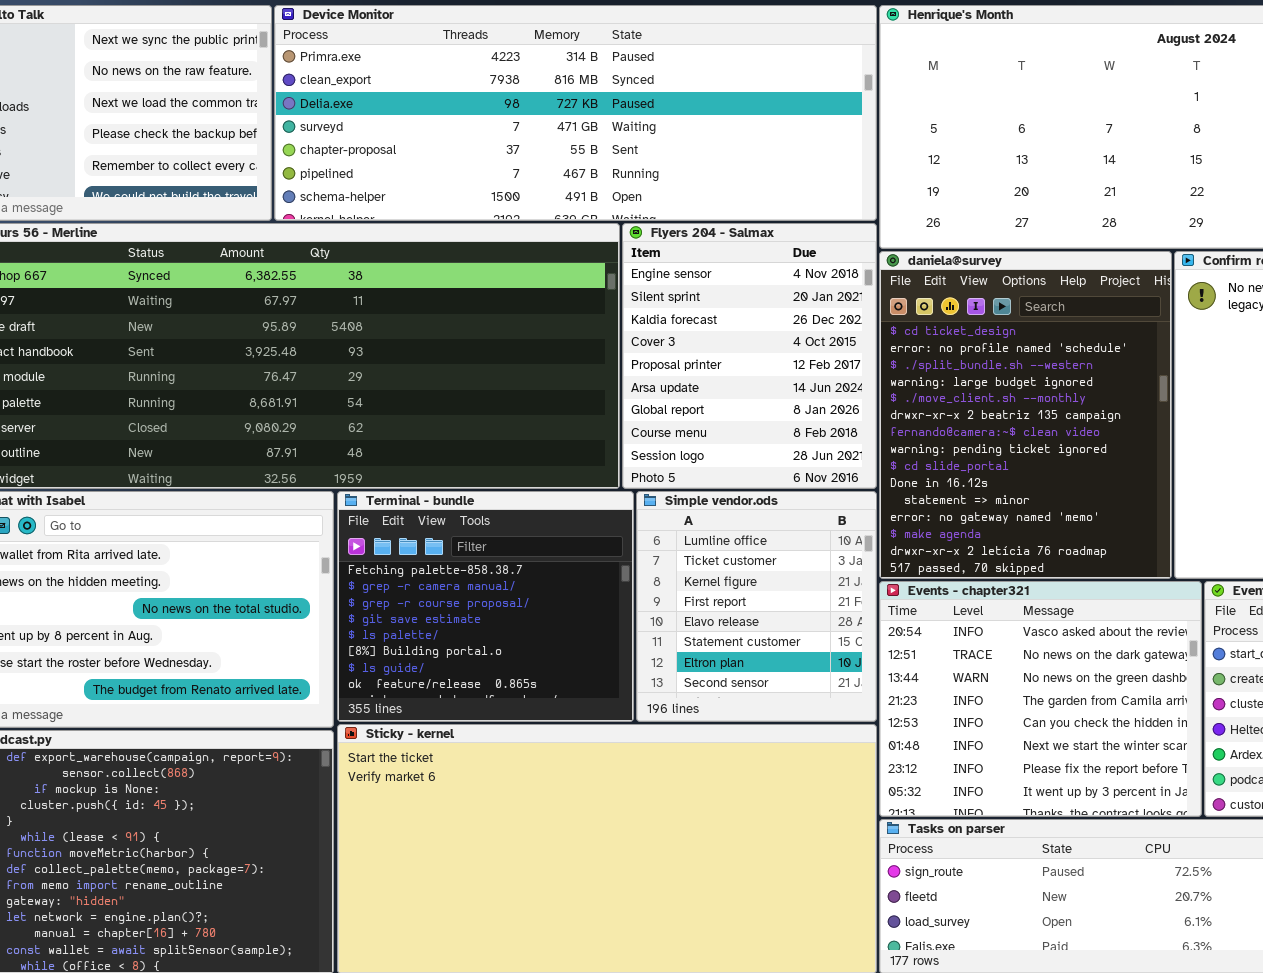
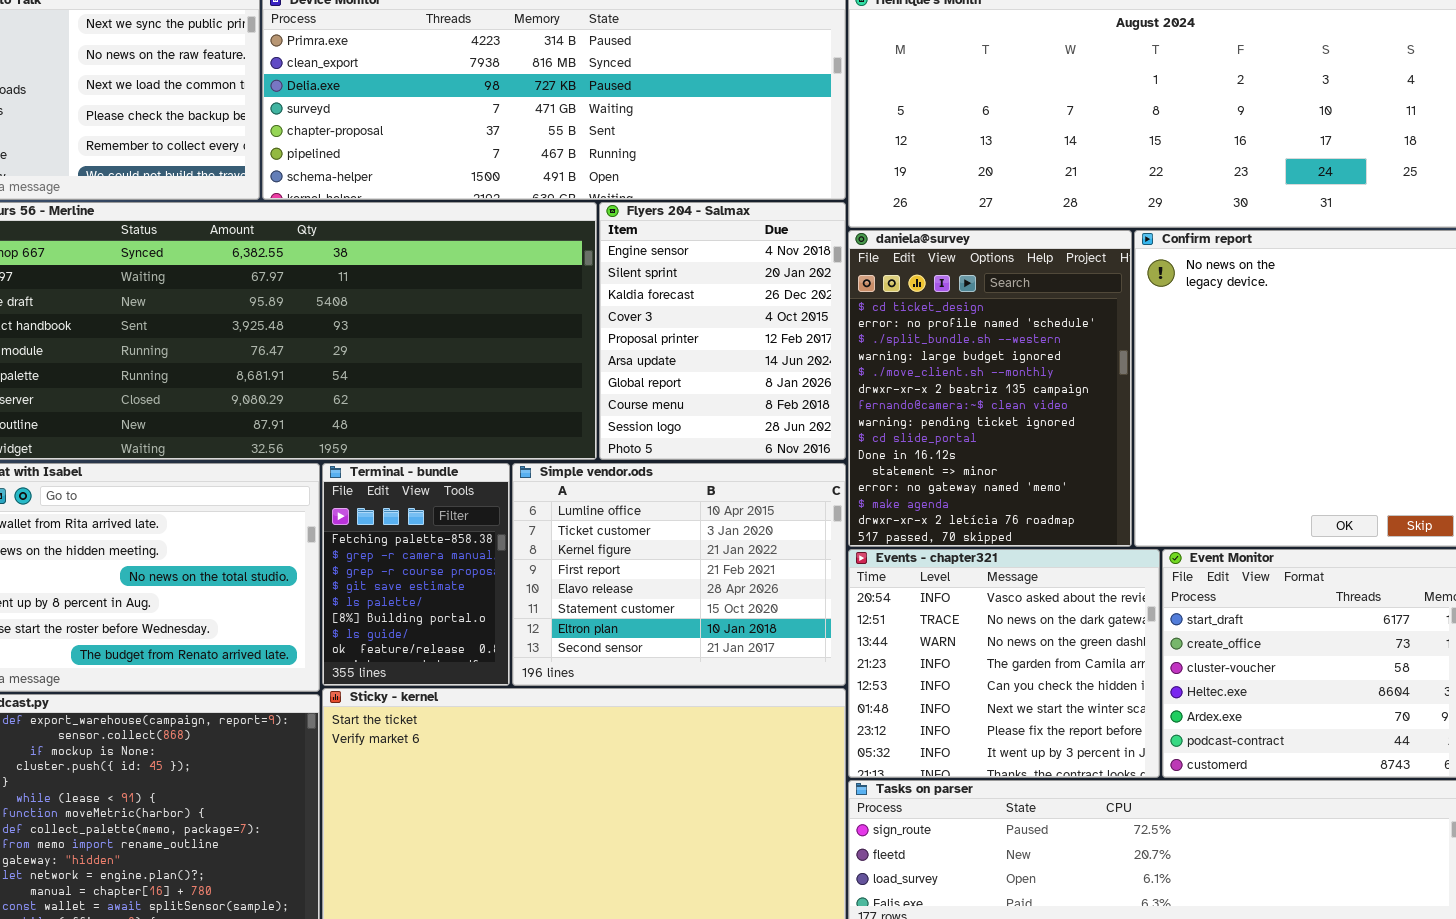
Terminal - bundle: [337,491,634,722] -> [322,463,510,686], resized
Simple vendor.ods: [636,491,877,722] -> [512,463,846,686], resized

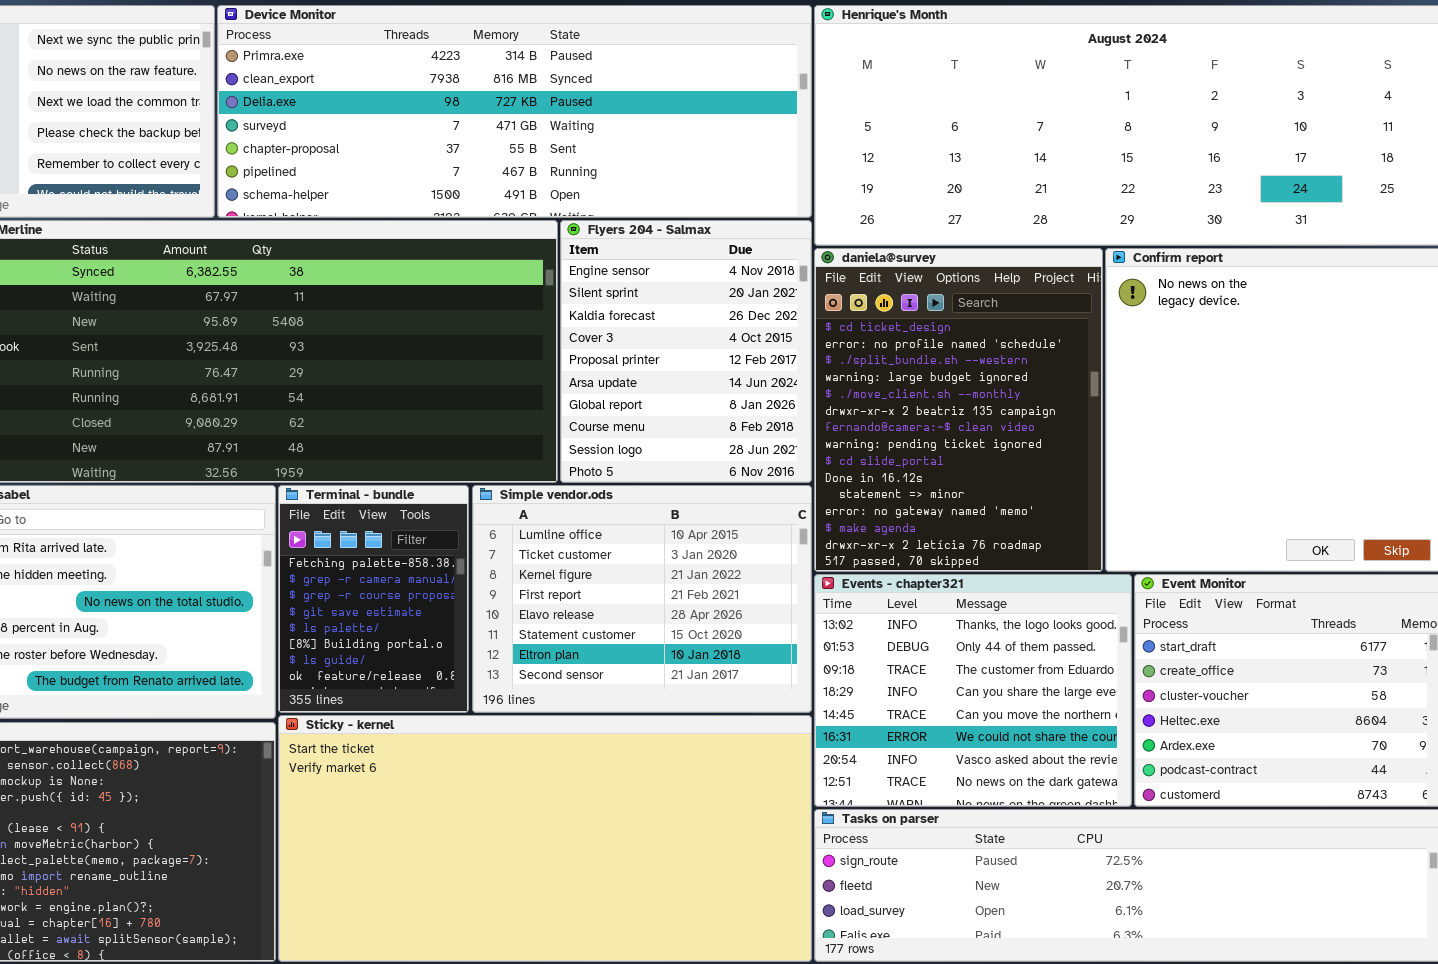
Events - chapter321: [848,549,1160,778] -> [814,574,1132,807], scrolled up 6 rows

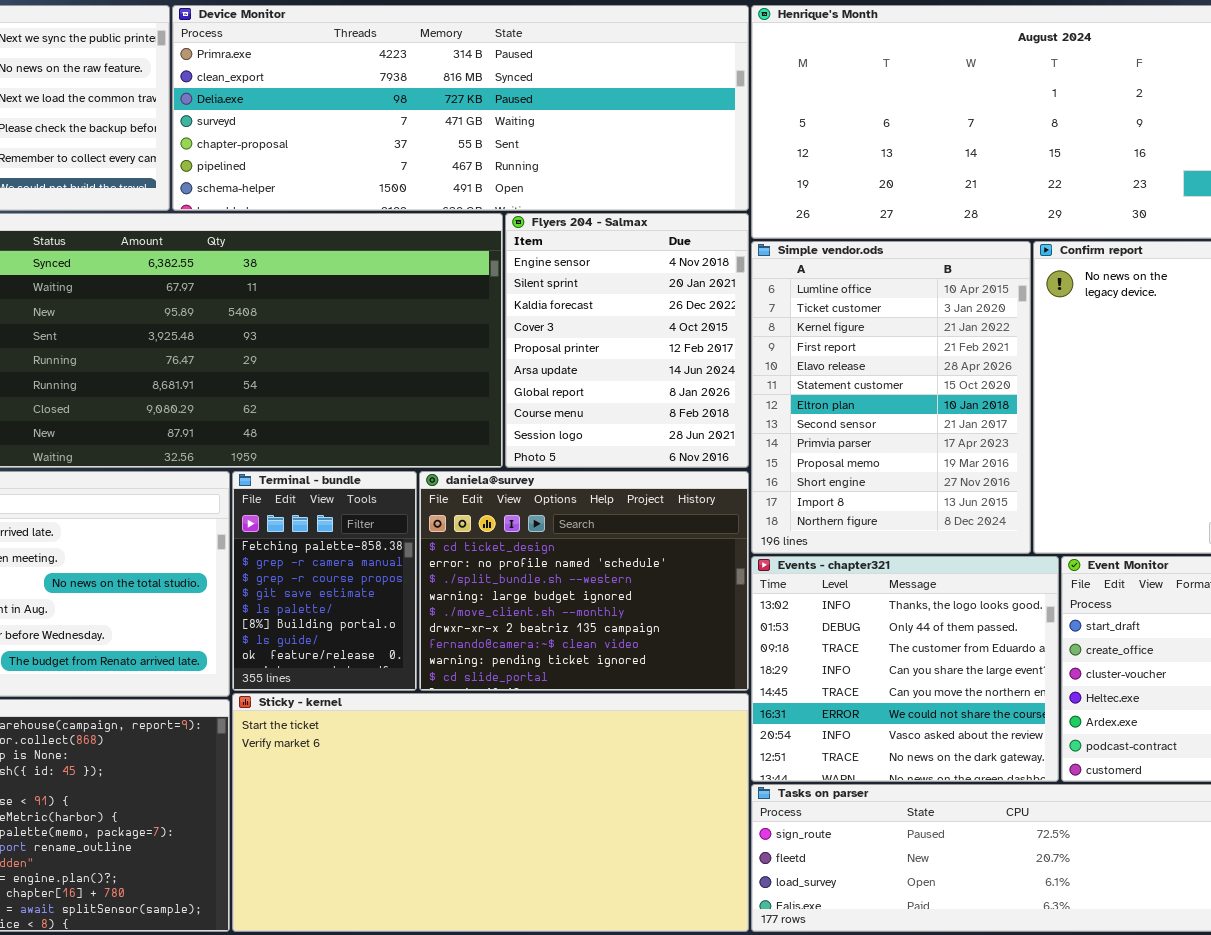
daniela@survey: [814,248,1103,572] -> [419,471,749,691], moved, resized
Simple vendor.ods: [472,485,812,713] -> [751,241,1031,554], moved, resized

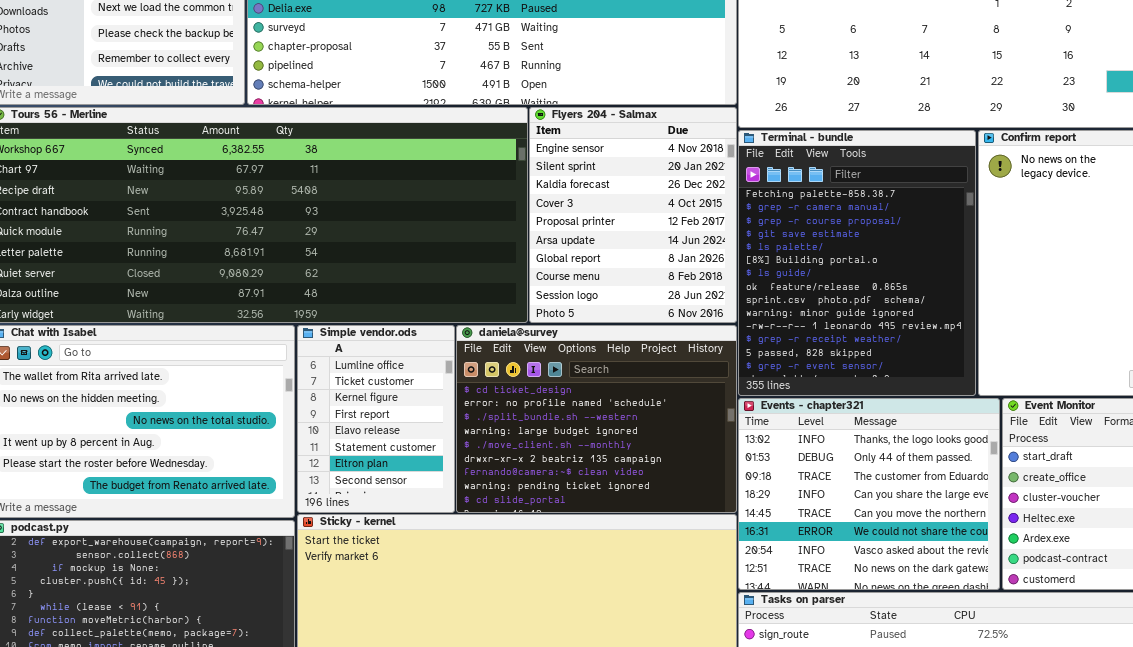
Simple vendor.ods: [751,241,1031,554] -> [297,325,455,513], moved, resized
Terminal - bundle: [232,471,417,691] -> [738,130,976,396], moved, resized

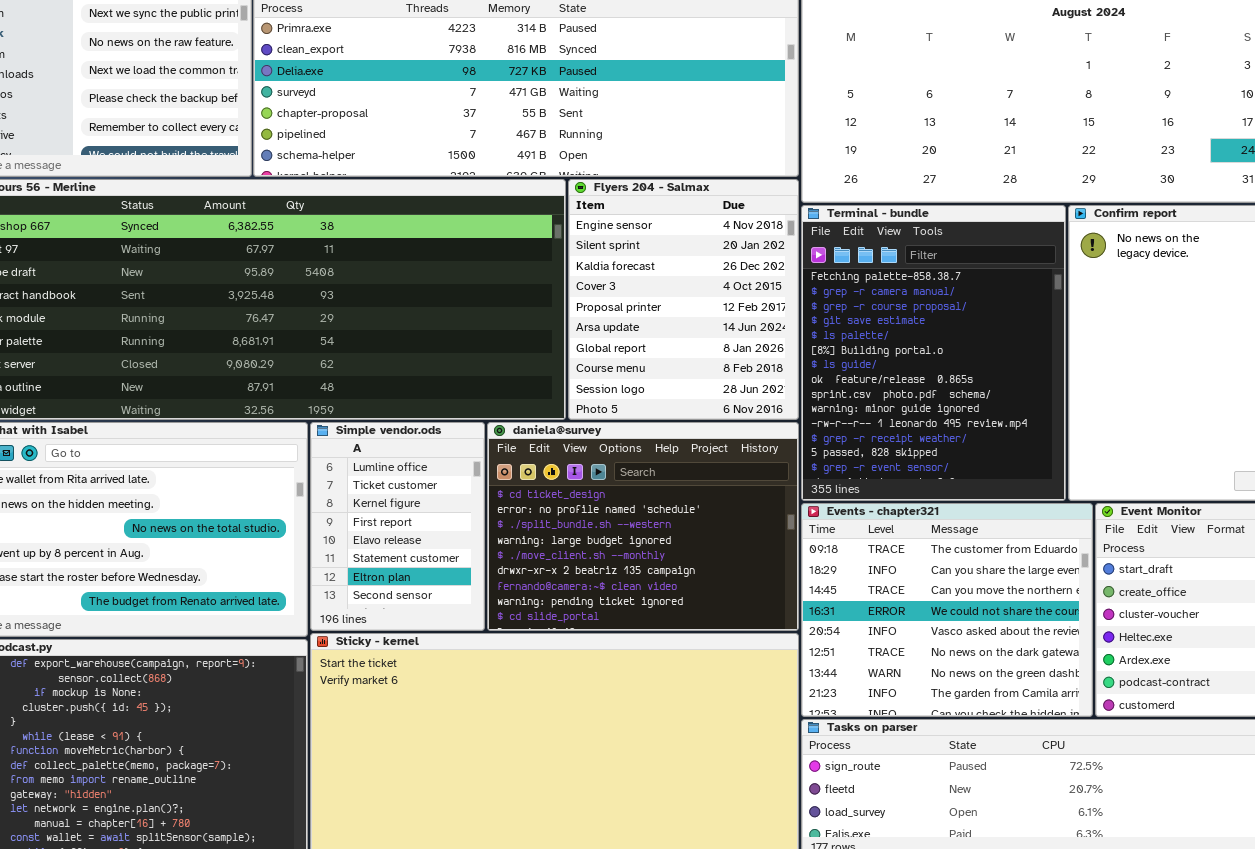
Events - chapter321: [738,398,1000,590] -> [801,503,1093,717], scrolled down 2 rows

